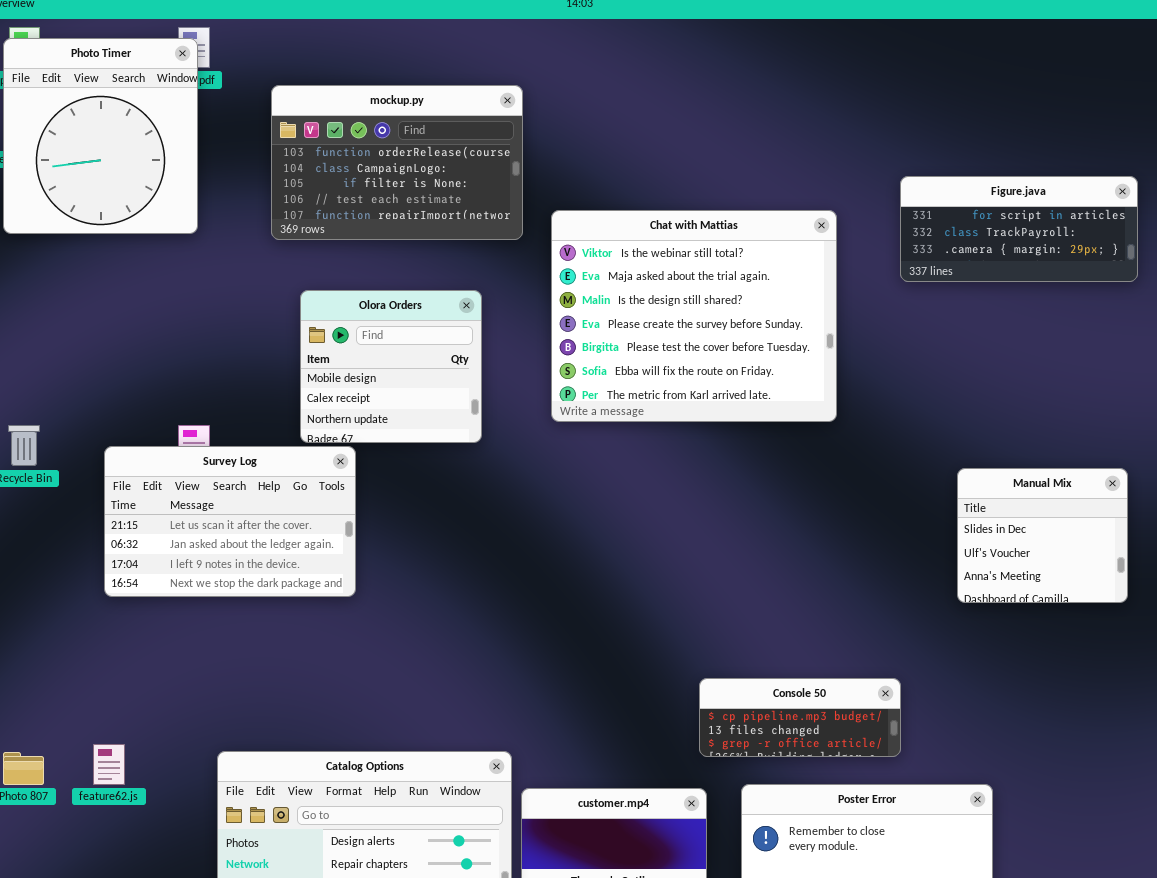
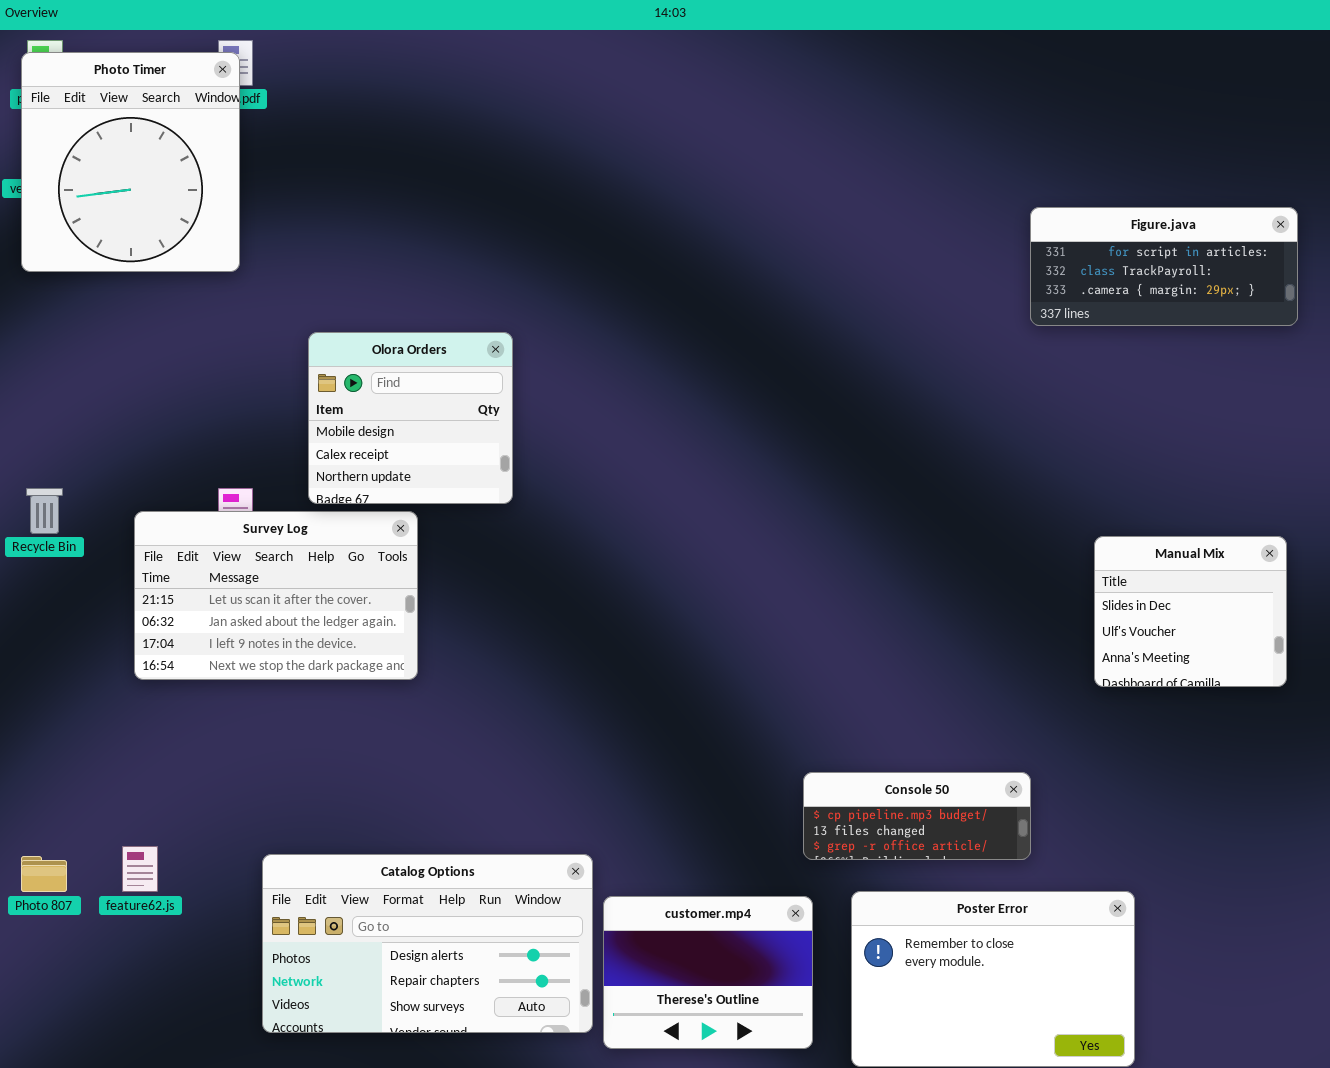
mockup.py: [271,85,523,240] -> none, closed
Chat with Mattias: [551,210,837,422] -> none, closed
Olora Orders: [300,290,482,443] -> [308,332,513,504], moved

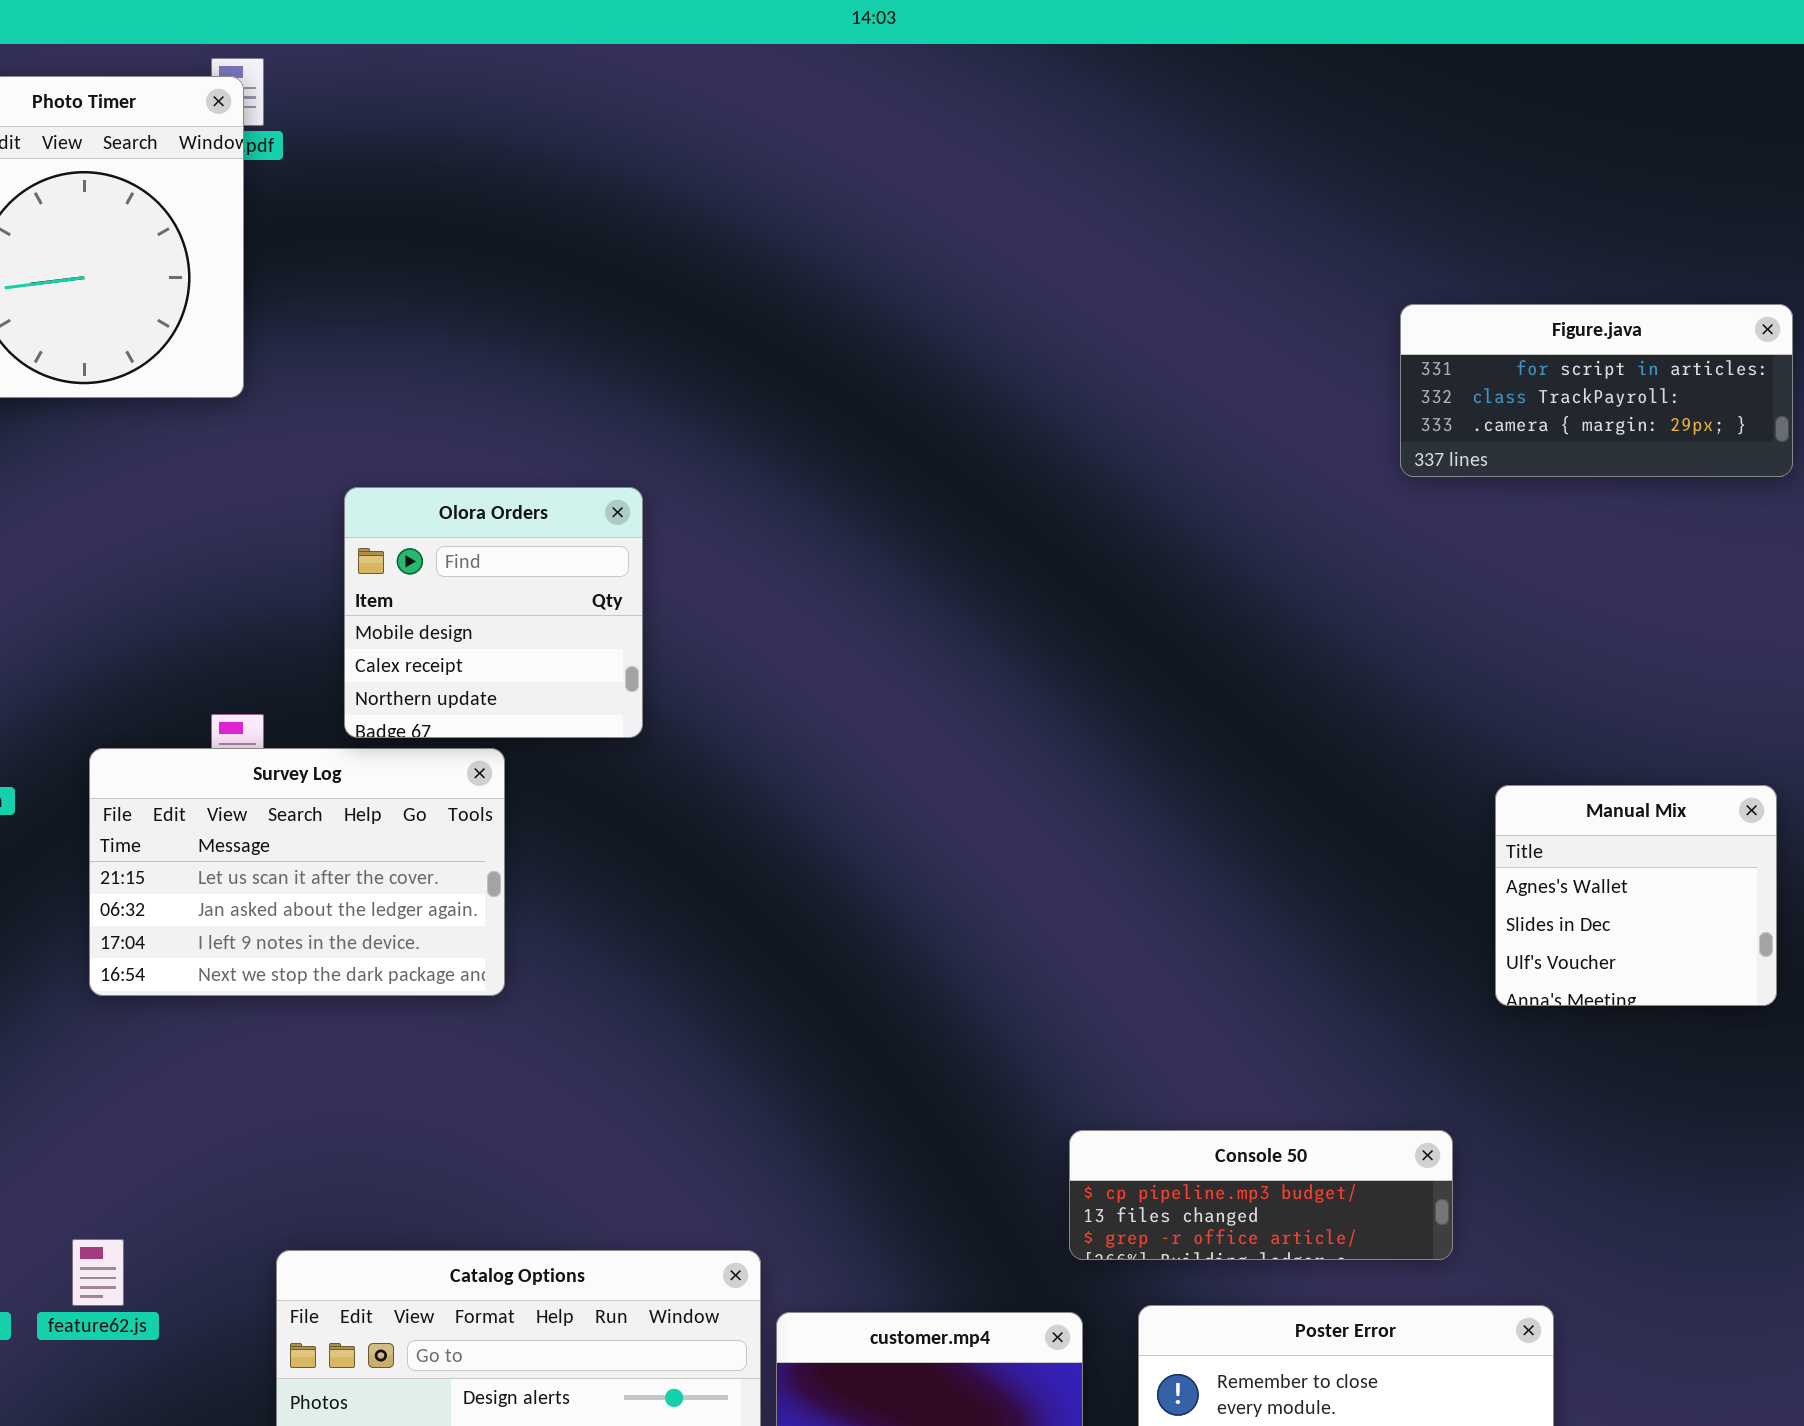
Manual Mix: [1094,536,1287,687] -> [1495,785,1777,1006], scrolled up 1 row
Console 50: [803,772,1031,860] -> [1069,1130,1453,1260], resized

